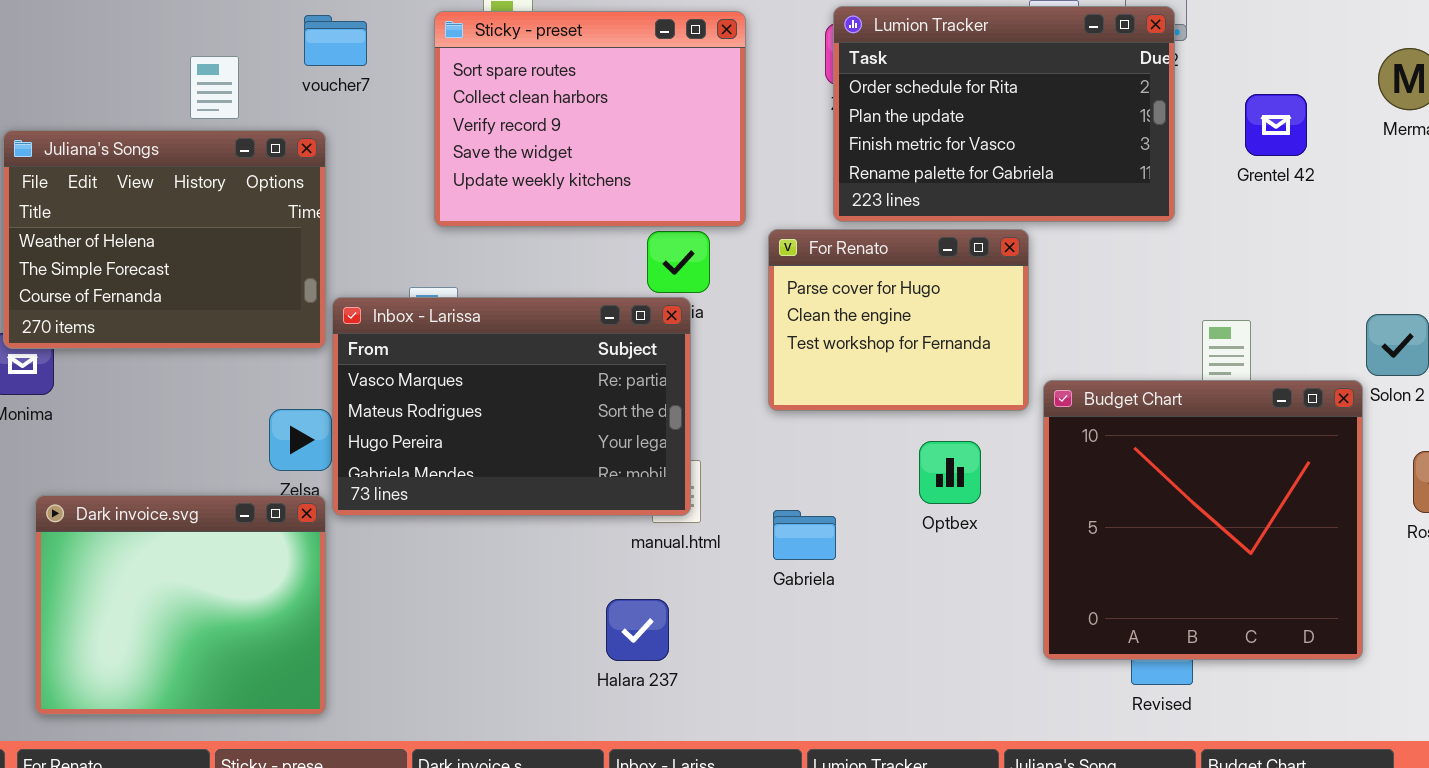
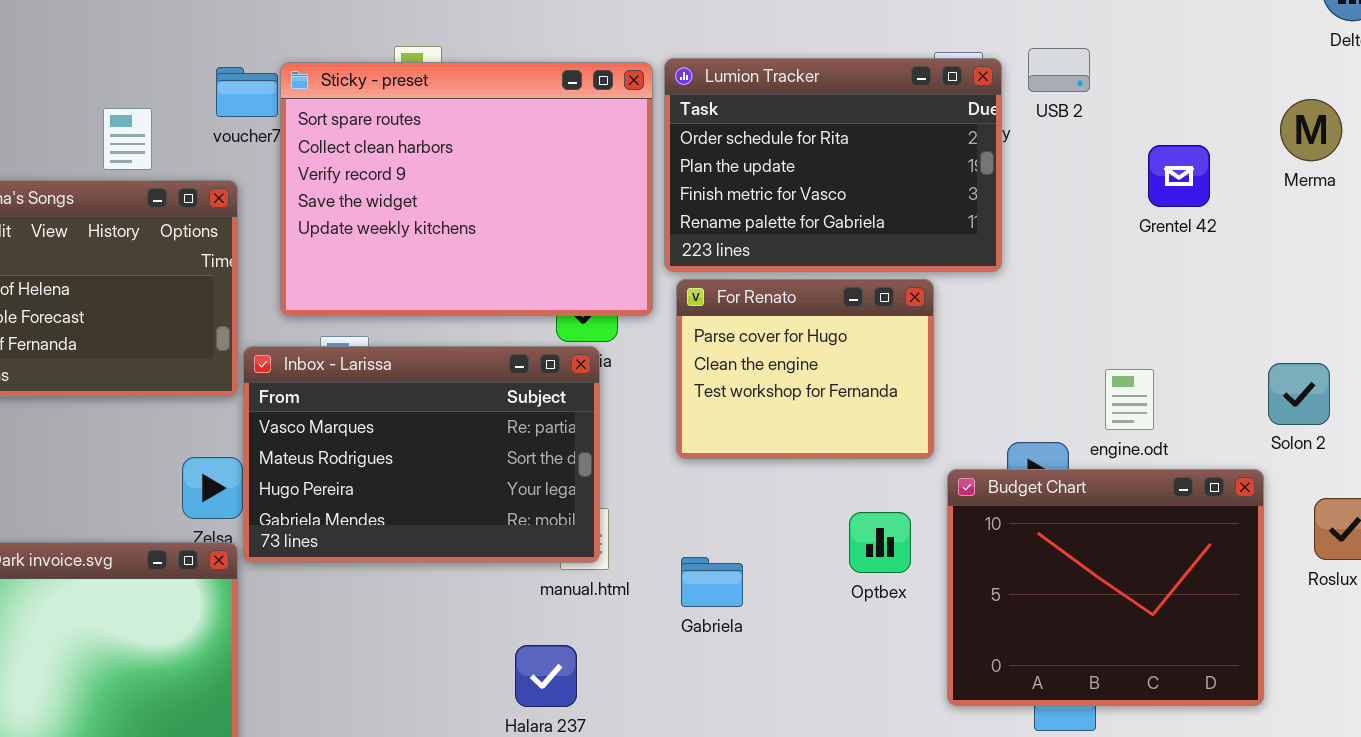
Lumion Tracker: [833,6,1175,222] -> [664,58,1002,272], moved
Sticky - preset: [434,11,746,227] -> [280,62,653,316], resized
Budget Chart: [1043,380,1363,660] -> [947,469,1264,706], resized
Optbex: [919,441,981,504] -> [849,512,911,573], moved

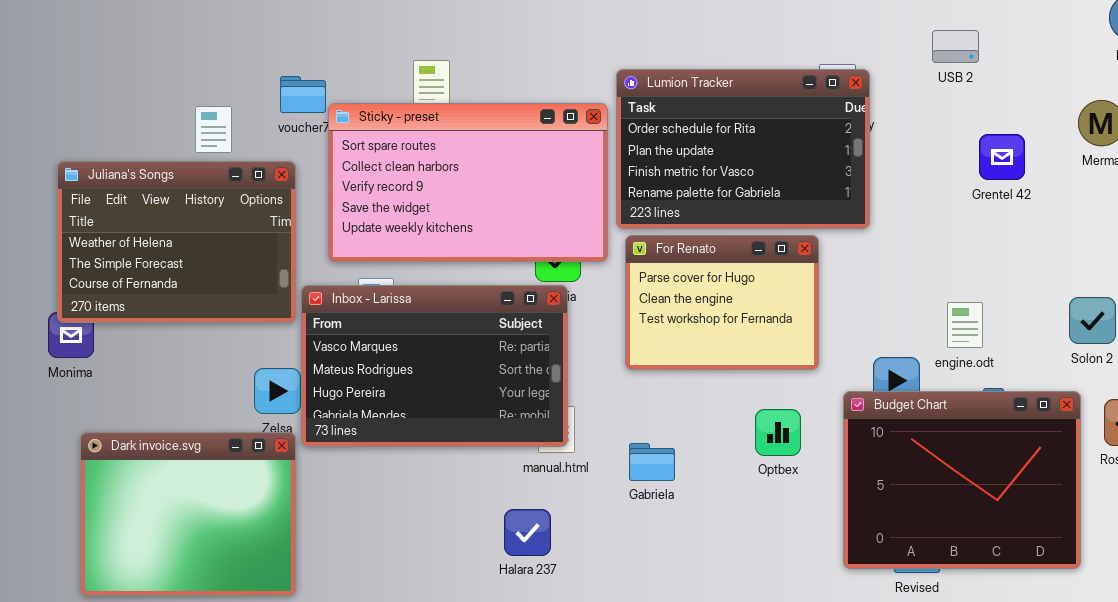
USB 2: [1028,48,1090,92] -> [932,30,979,63], moved
Sticky - preset: [280,62,653,316] -> [328,103,608,262], resized
Budget Chart: [947,469,1264,706] -> [843,391,1081,569], moved

